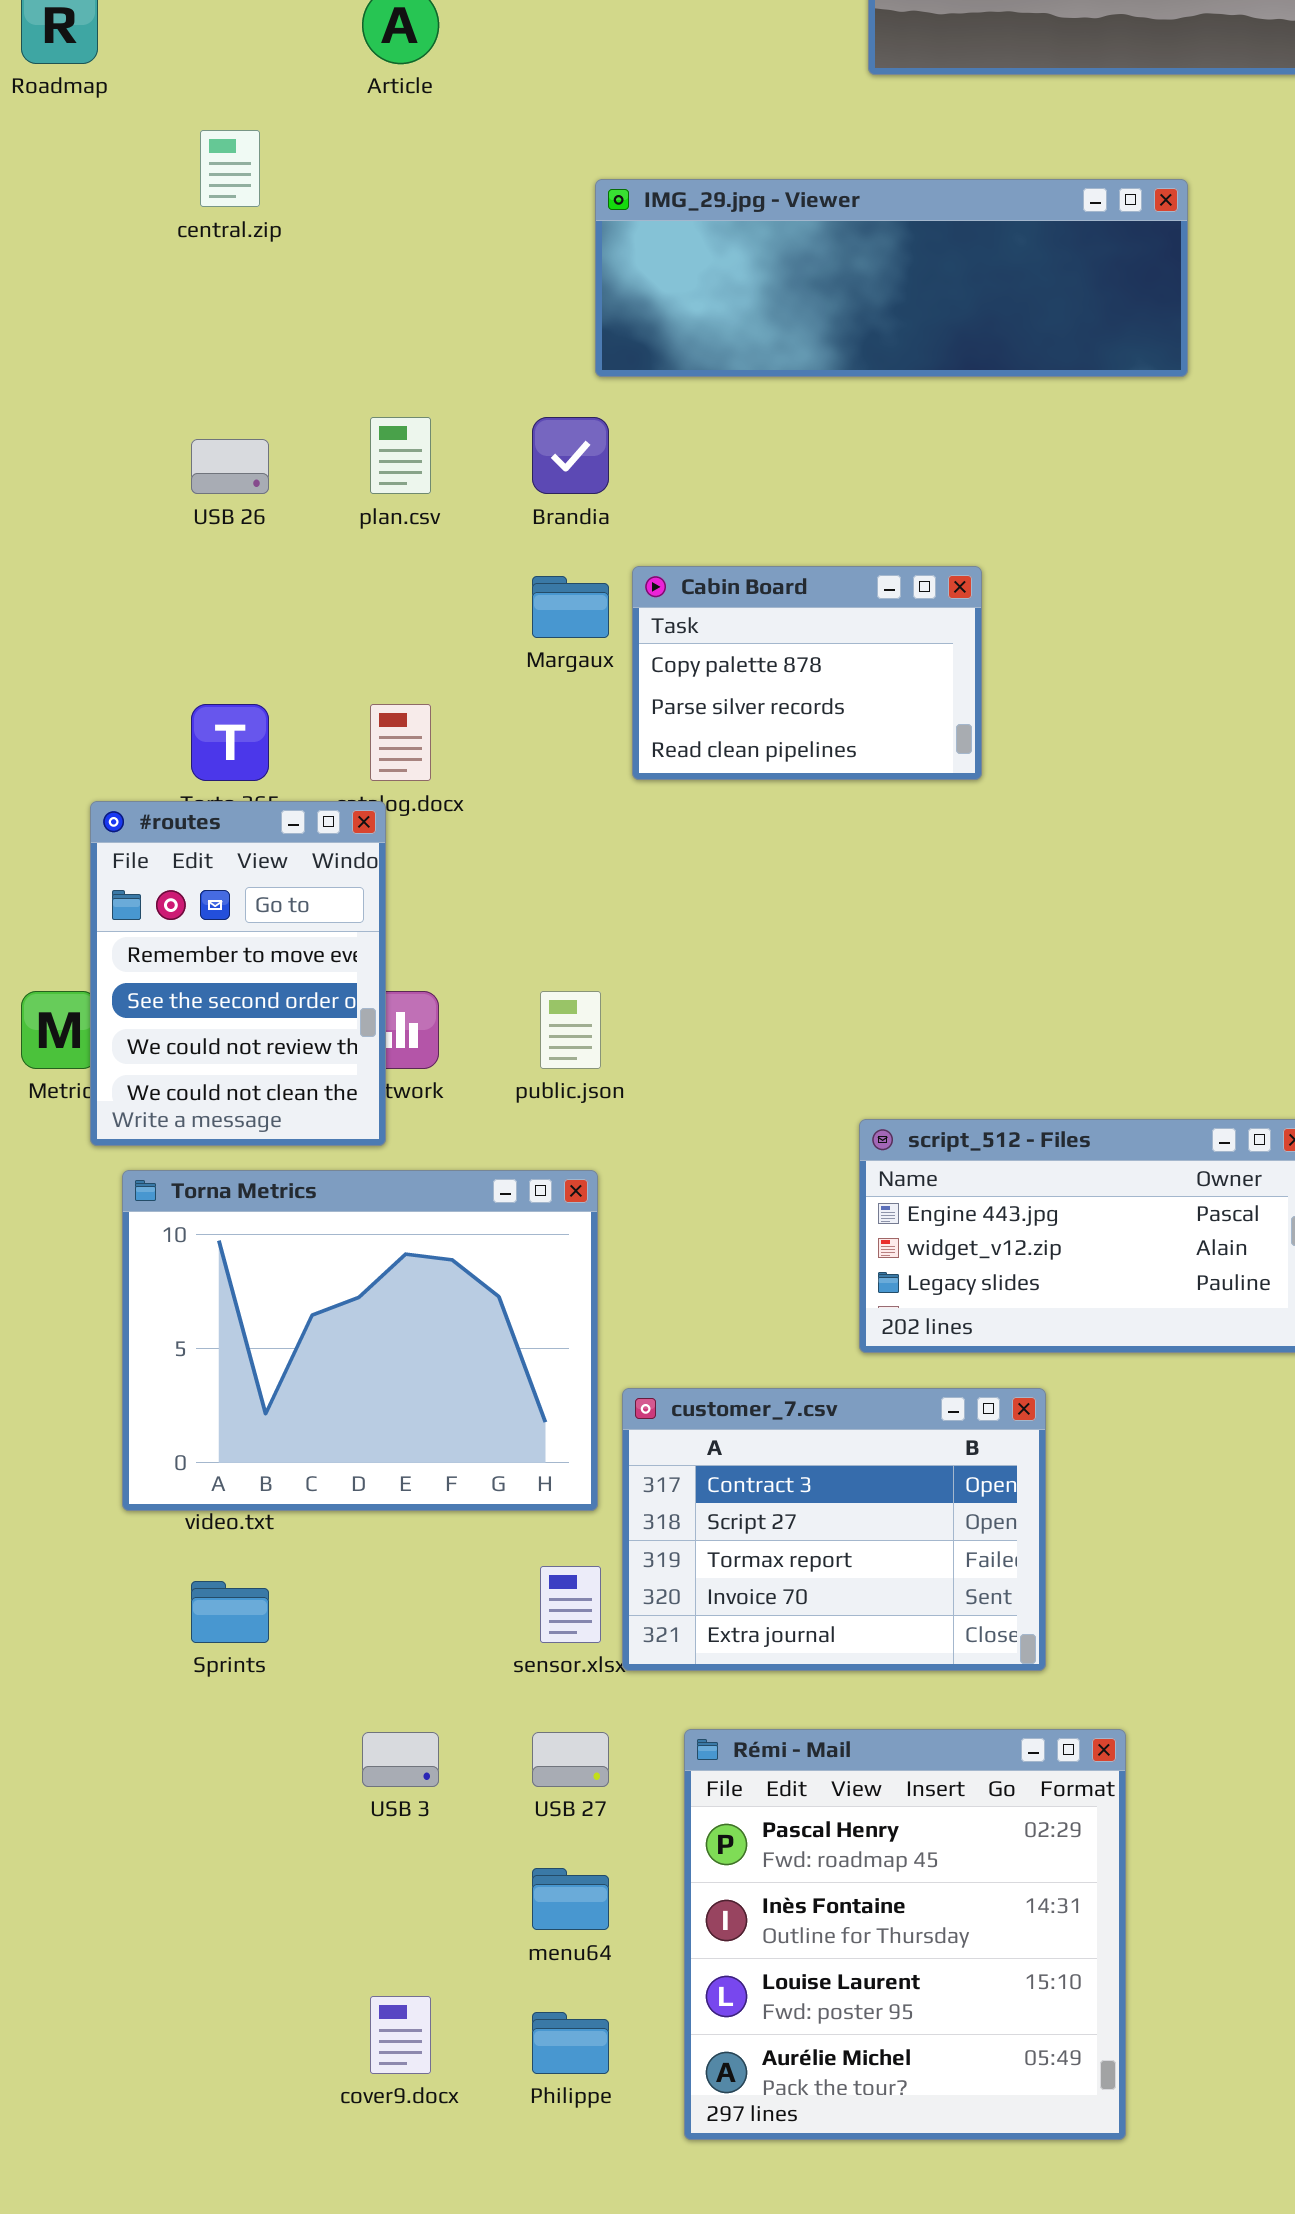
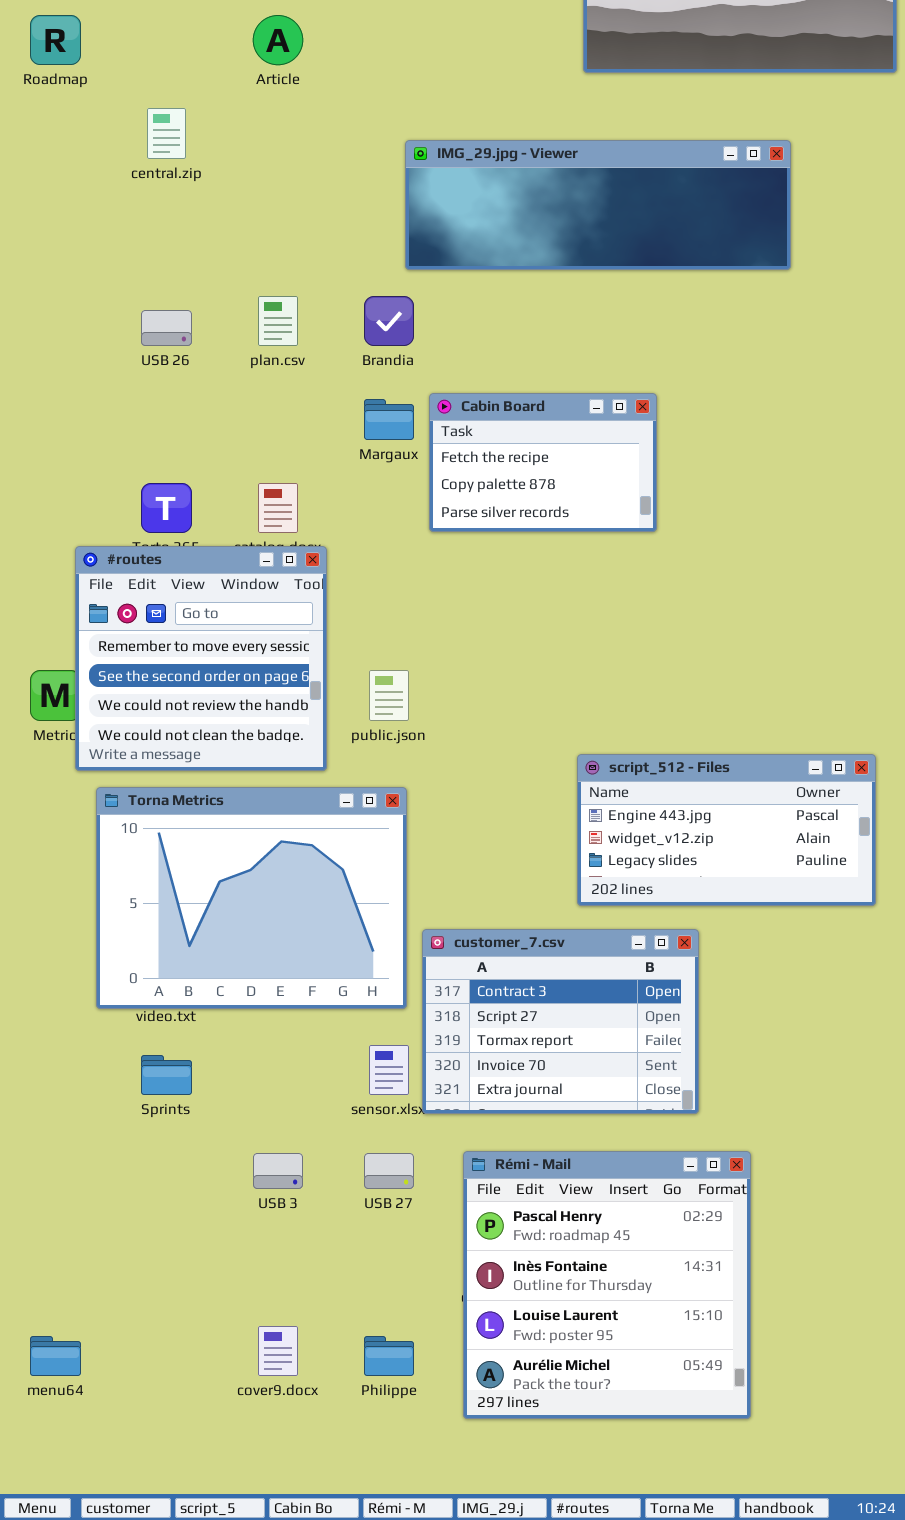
Cabin Board: [632,566,982,780] -> [429,393,657,532], scrolled up 1 row
#routes: [90,801,386,1146] -> [75,546,327,771], resized
menu64: [532,1868,609,1930] -> [30,1336,81,1376], moved

